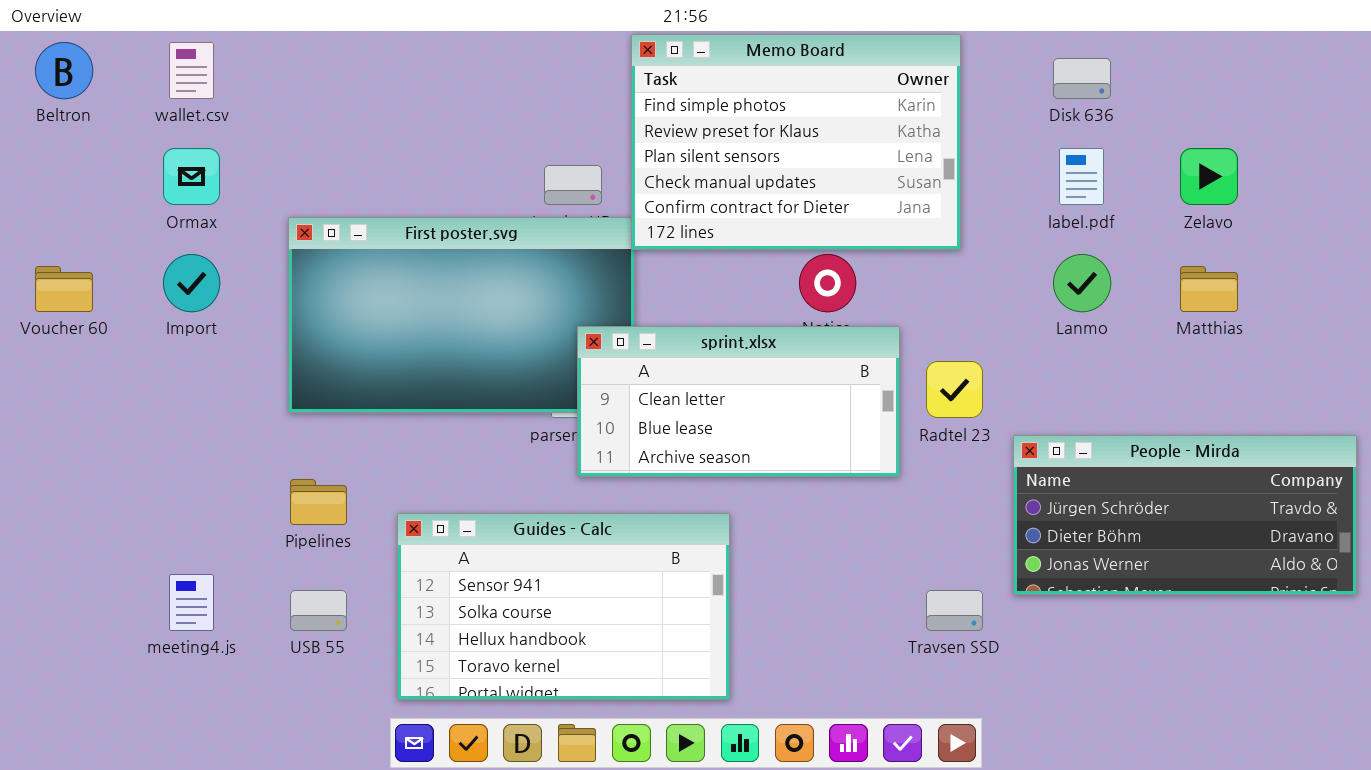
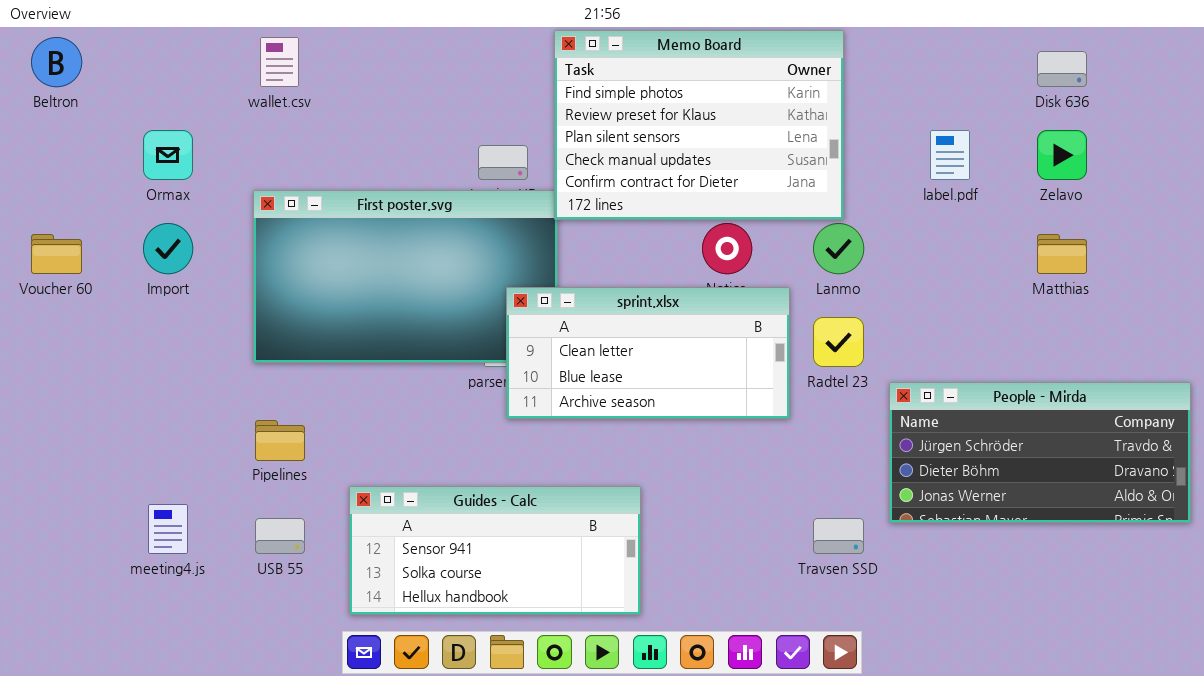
wallet.csv: [169,42,214,99] -> [260,37,299,87], moved
Disk 636: [1053,58,1111,99] -> [1037,51,1087,87], moved
Lanmo: [1053,254,1111,312] -> [813,223,864,274], moved
Guides - Calc: [397,513,730,700] -> [349,486,641,615], resized

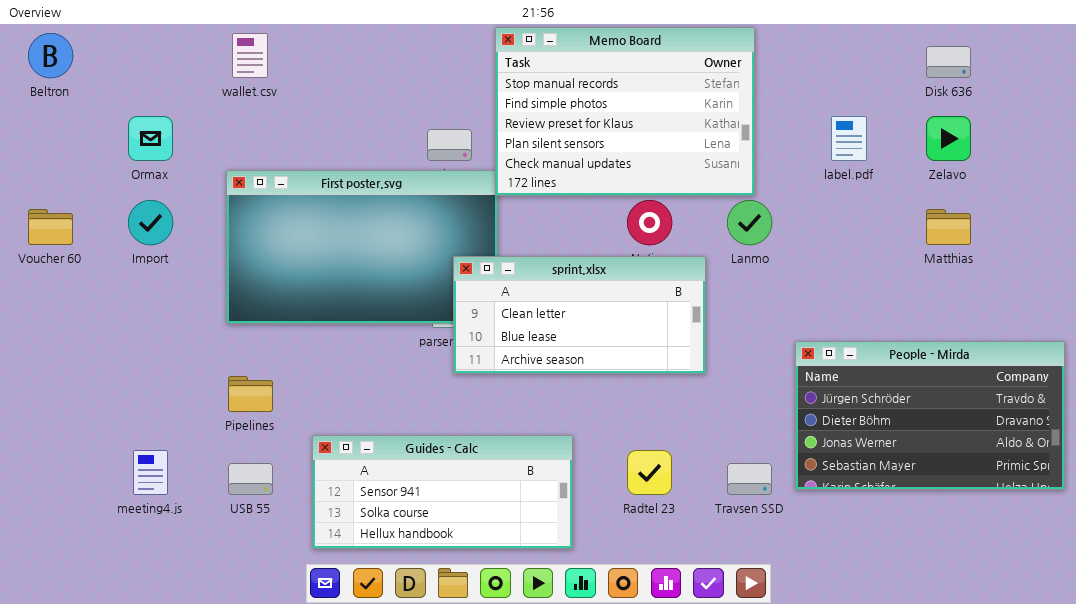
Memo Board: [554,30,844,220] -> [495,27,755,196], scrolled up 1 row
Radtel 23: [813,317,864,367] -> [627,450,672,495], moved
People - Mirda: [889,382,1191,523] -> [795,341,1065,490], resized

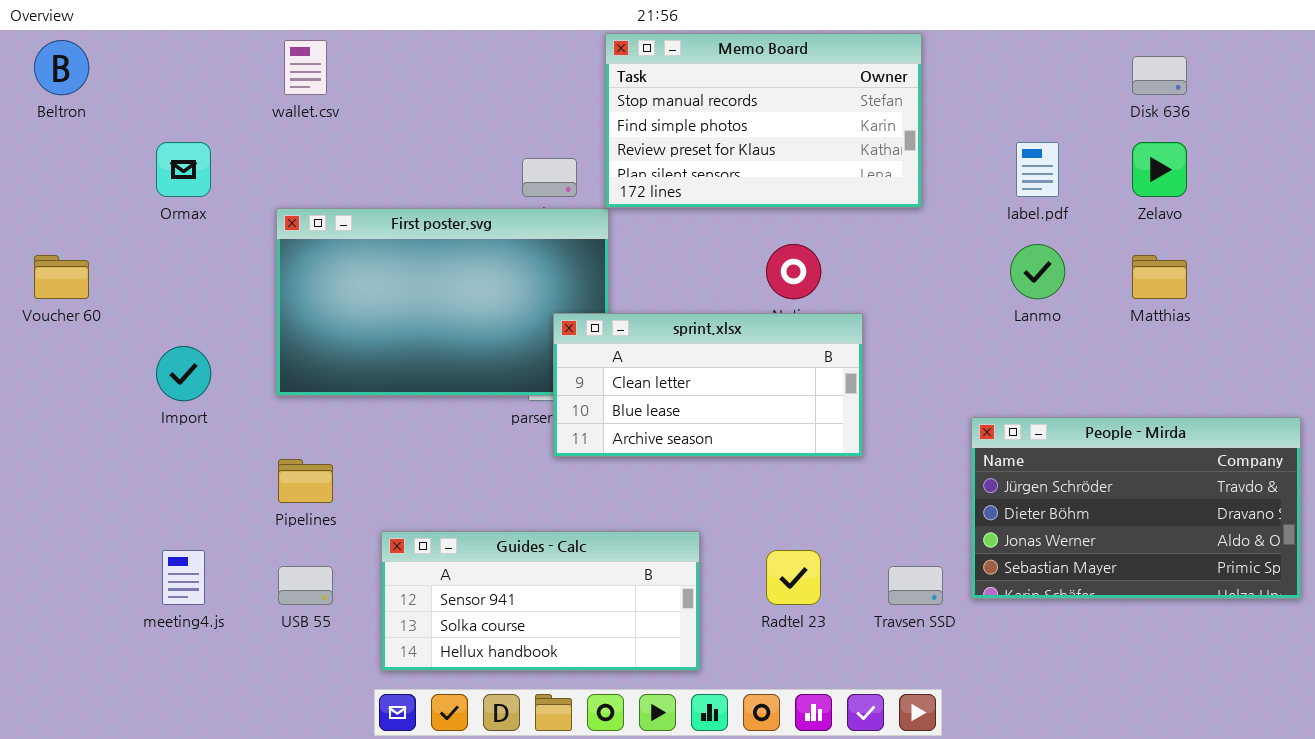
Memo Board: [495,27,755,196] -> [605,33,922,208], resized
Import: [128,200,173,245] -> [156,346,211,401], moved
Lanmo: [727,200,772,245] -> [1010,244,1065,299], moved

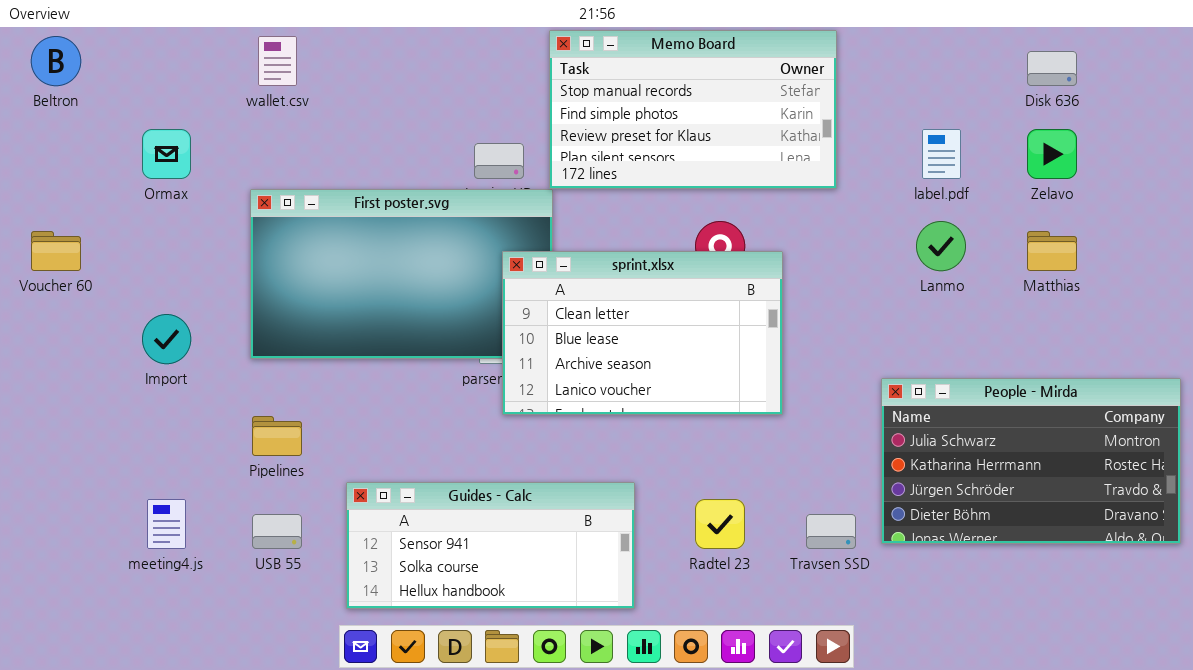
sprint.xlsx: [553,313,863,457] -> [502,251,783,415], resized
People - Mirda: [971,417,1301,599] -> [881,378,1181,544], scrolled up 2 rows

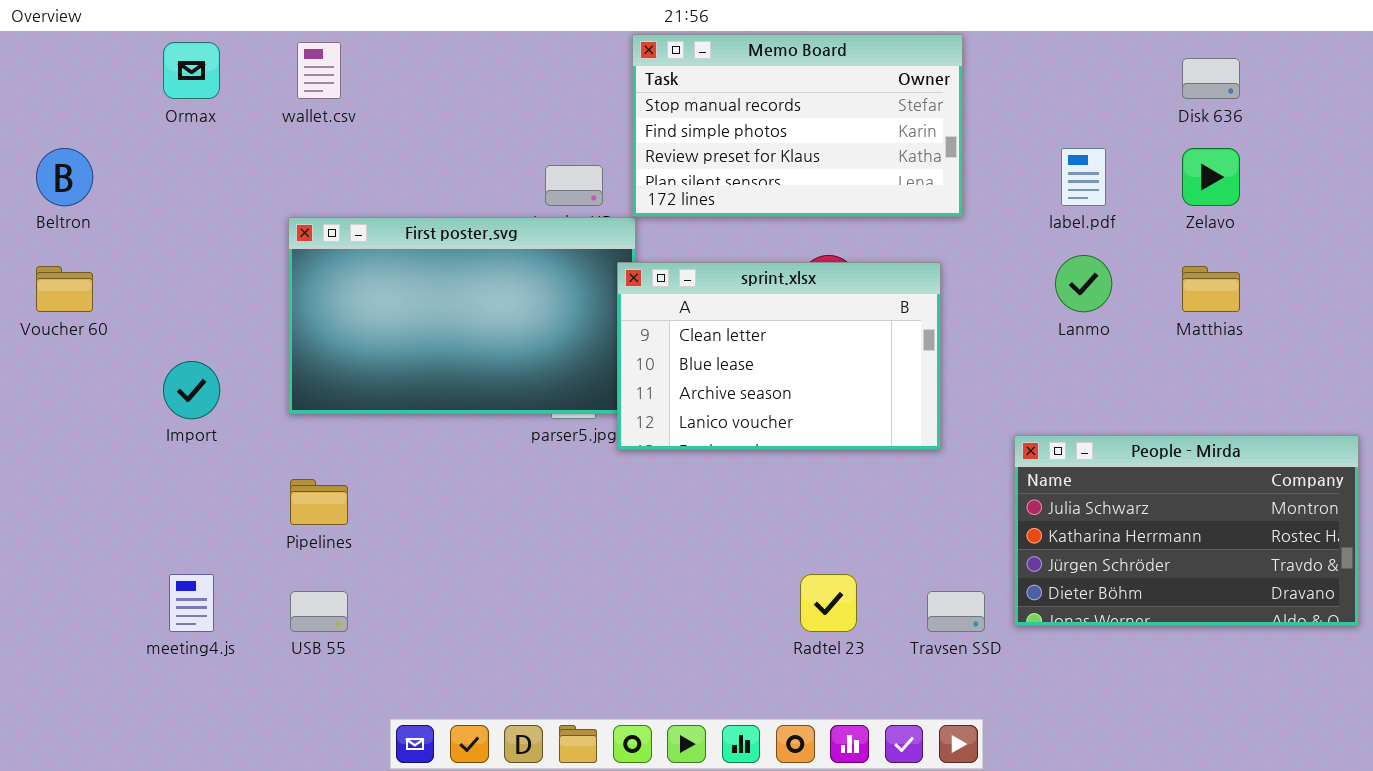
Beltron: [31,36,81,86] -> [36,148,93,206], moved
Ormax: [142,129,191,179] -> [163,42,220,99], moved
sprint.xlsx: [502,251,783,415] -> [617,262,941,450], moved
Guides - Calc: [346,482,635,609] -> none, closed

